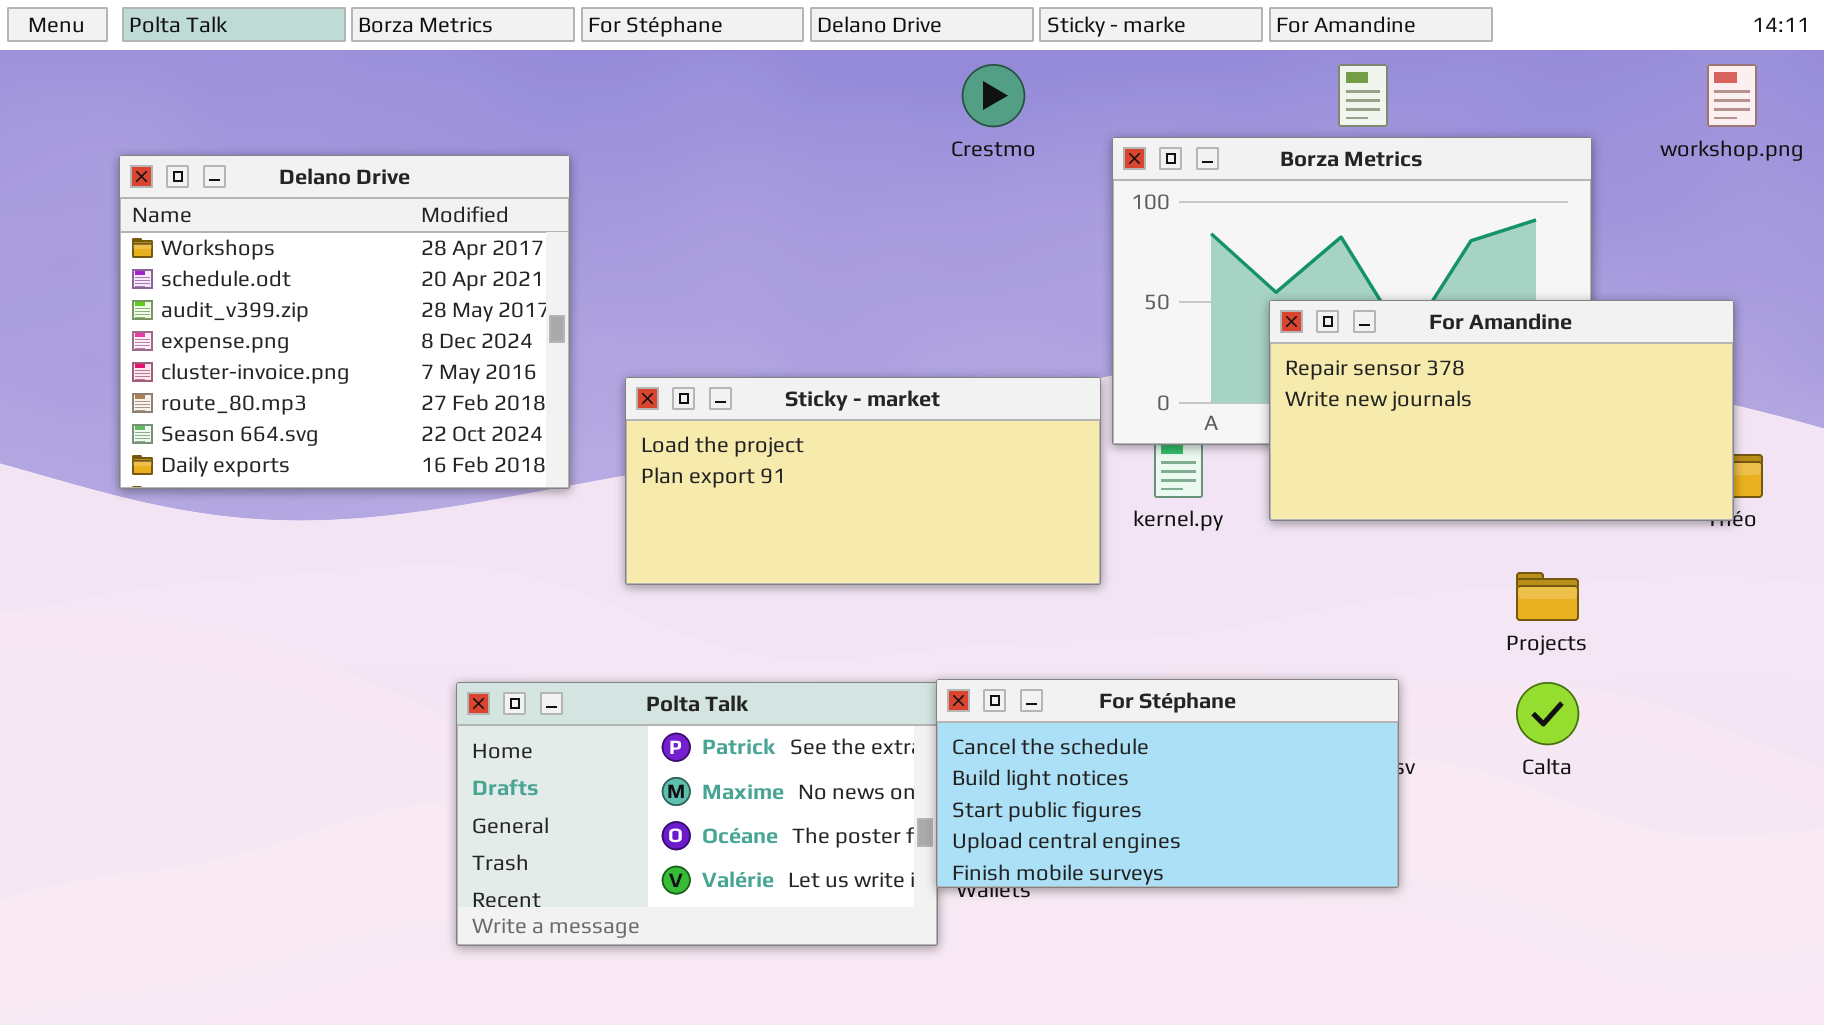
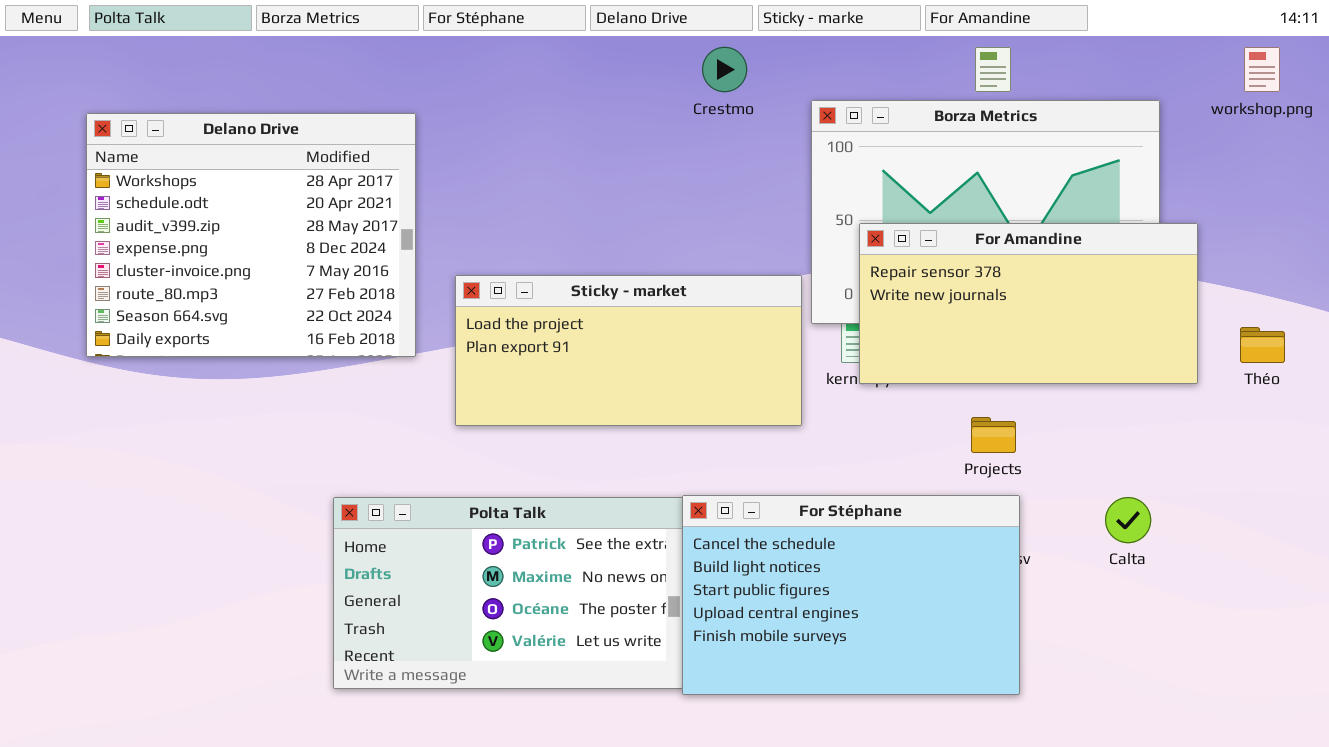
For Amandine: [1269,300,1734,521] -> [859,223,1198,384], moved
Projects: [1516,572,1579,621] -> [971,417,1016,453], moved
For Stéphane: [936,679,1399,888] -> [682,495,1020,695], resized

